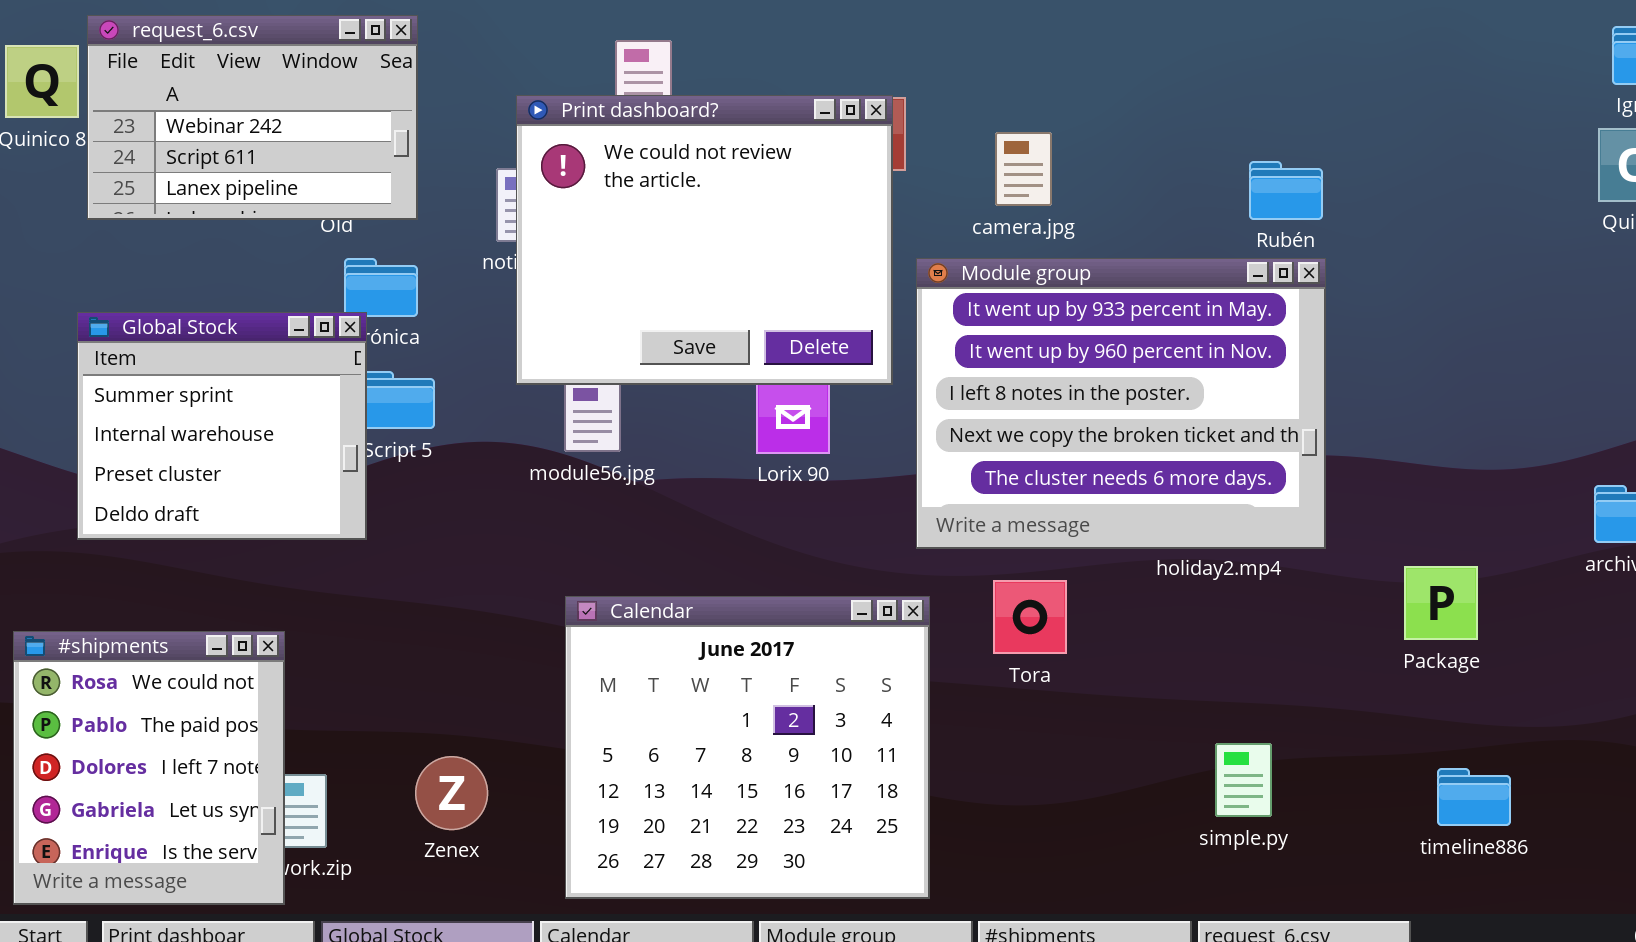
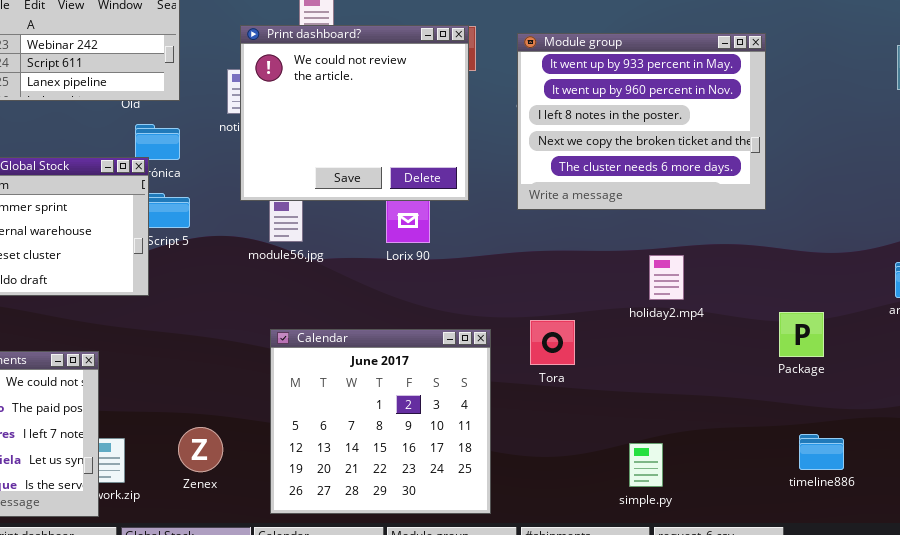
Module group: [916,258,1326,549] -> [517,33,766,210], moved
simple.py: [1215,743,1272,817] -> [629,443,663,487], moved

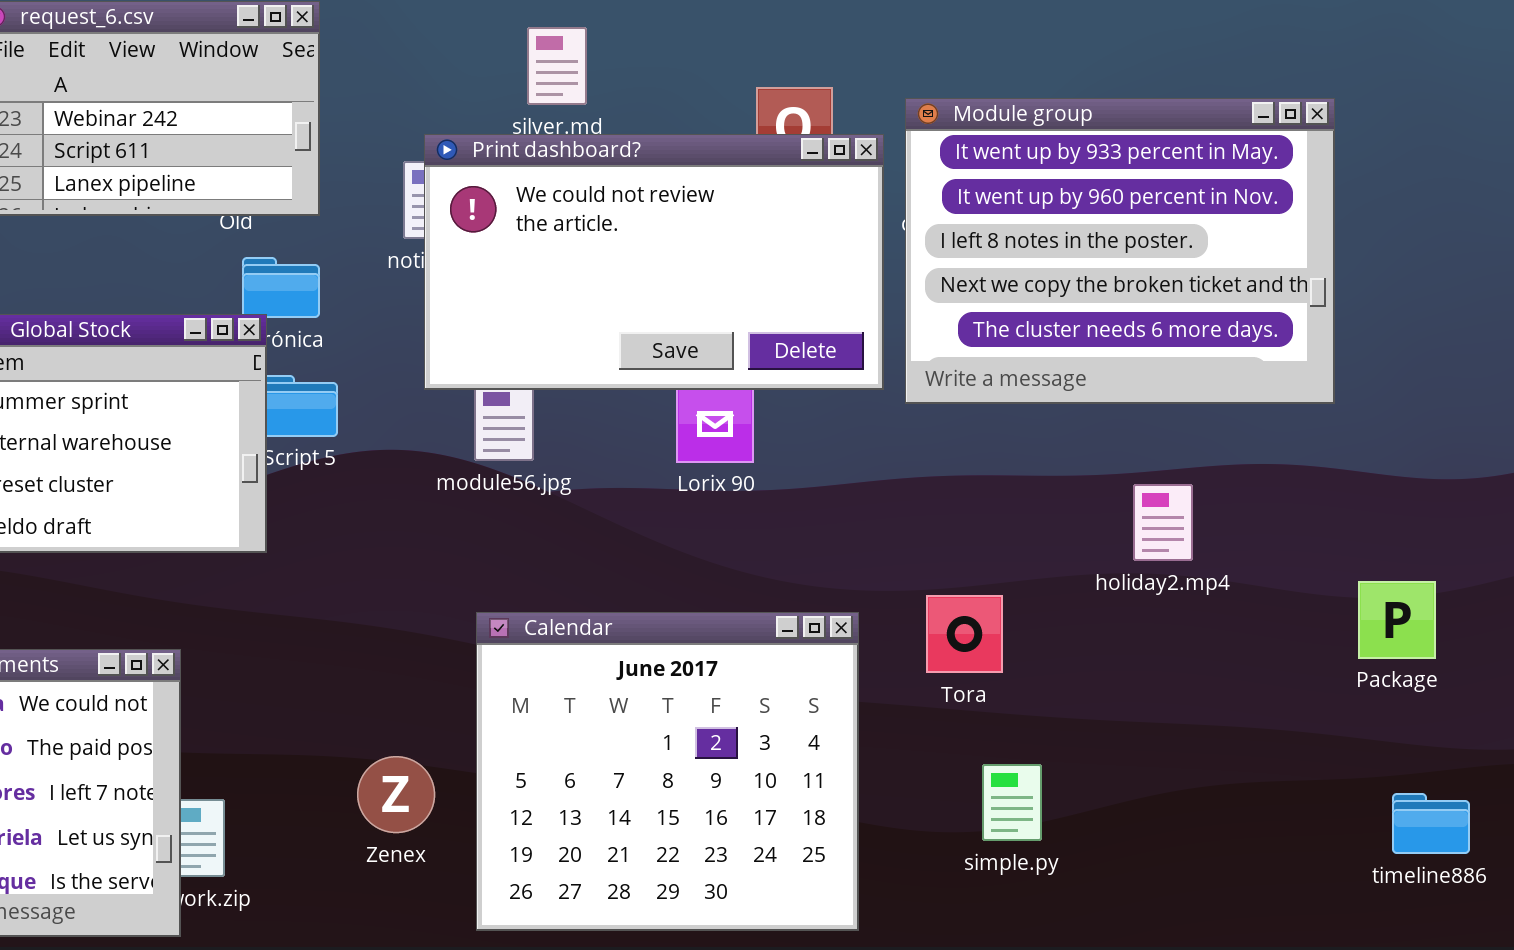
Print dashboard?: [240,25,469,201] -> [424,134,884,390], resized
Zenex: [178,427,223,472] -> [357,756,435,833], moved
simple.py: [629,443,663,487] -> [982,764,1042,841], moved

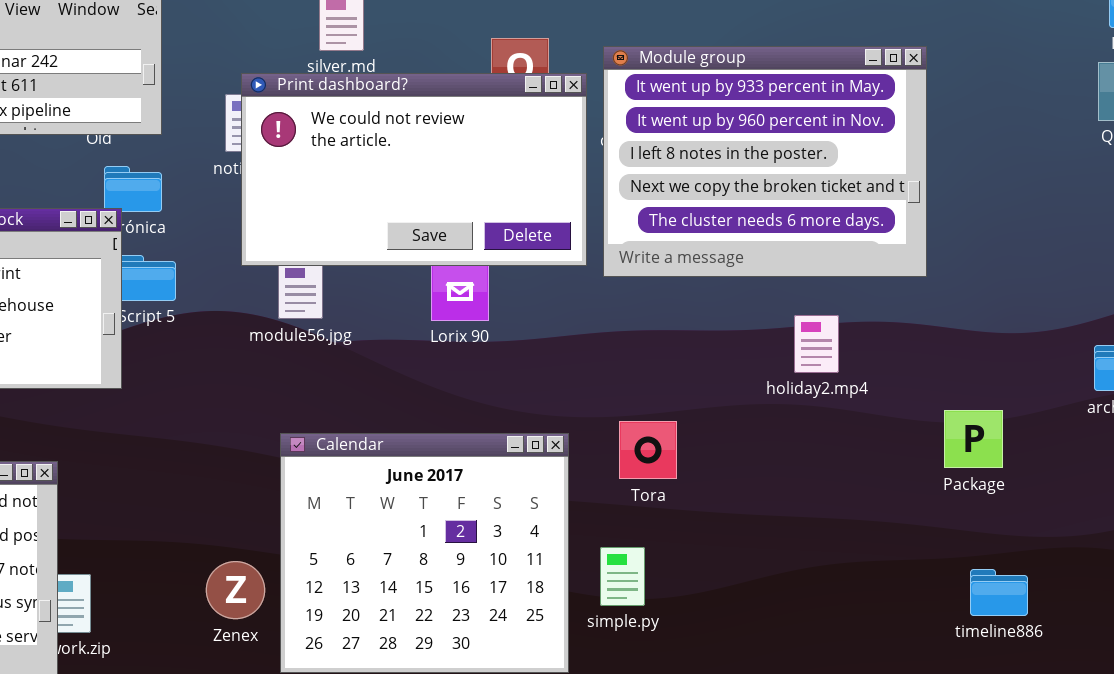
holiday2.mp4: [1133,484,1193,561] -> [794,315,839,373], moved
Zenex: [357,756,435,833] -> [206,561,265,619], moved
simple.py: [982,764,1042,841] -> [600,547,645,606], moved

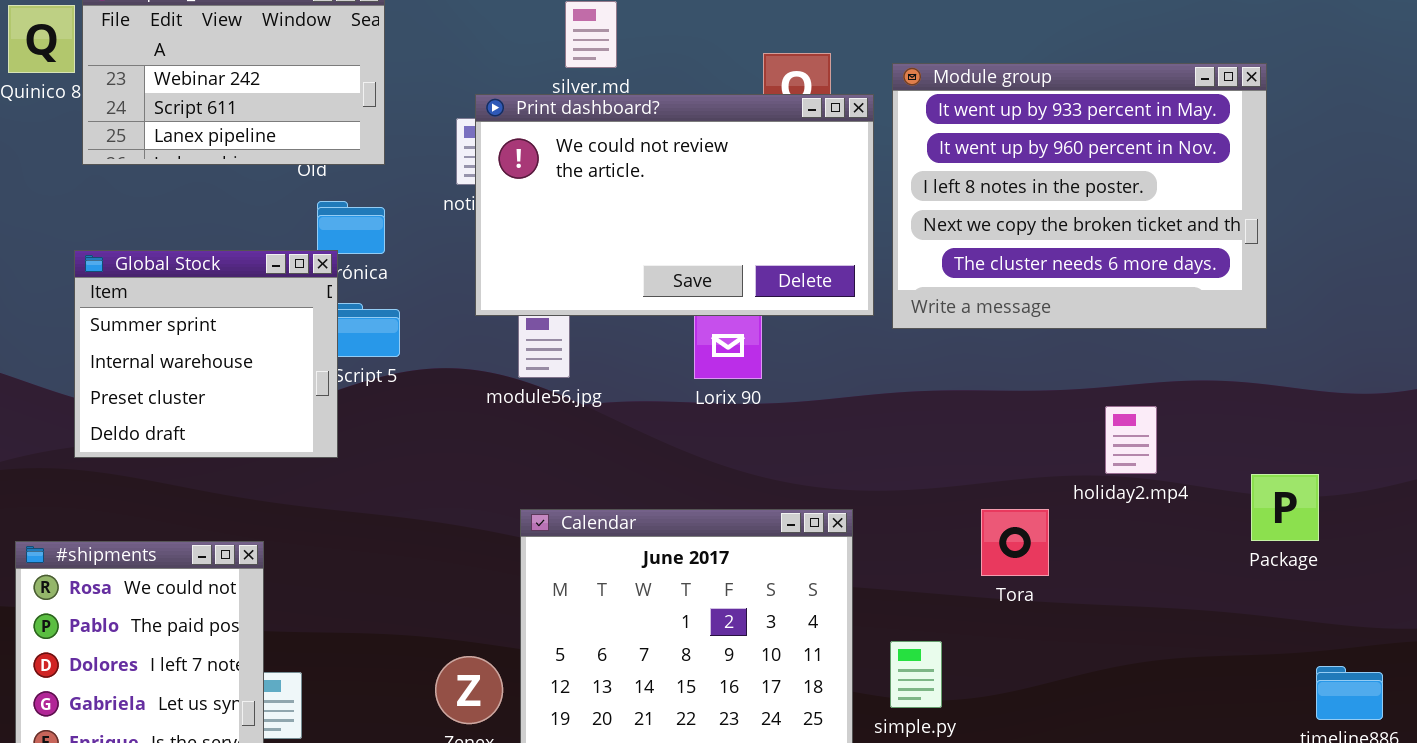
holiday2.mp4: [794,315,839,373] -> [1105,406,1157,474], moved
Package: [944,410,1003,468] -> [1251,474,1319,541], moved
Tora: [619,421,677,479] -> [981,509,1049,576], moved

